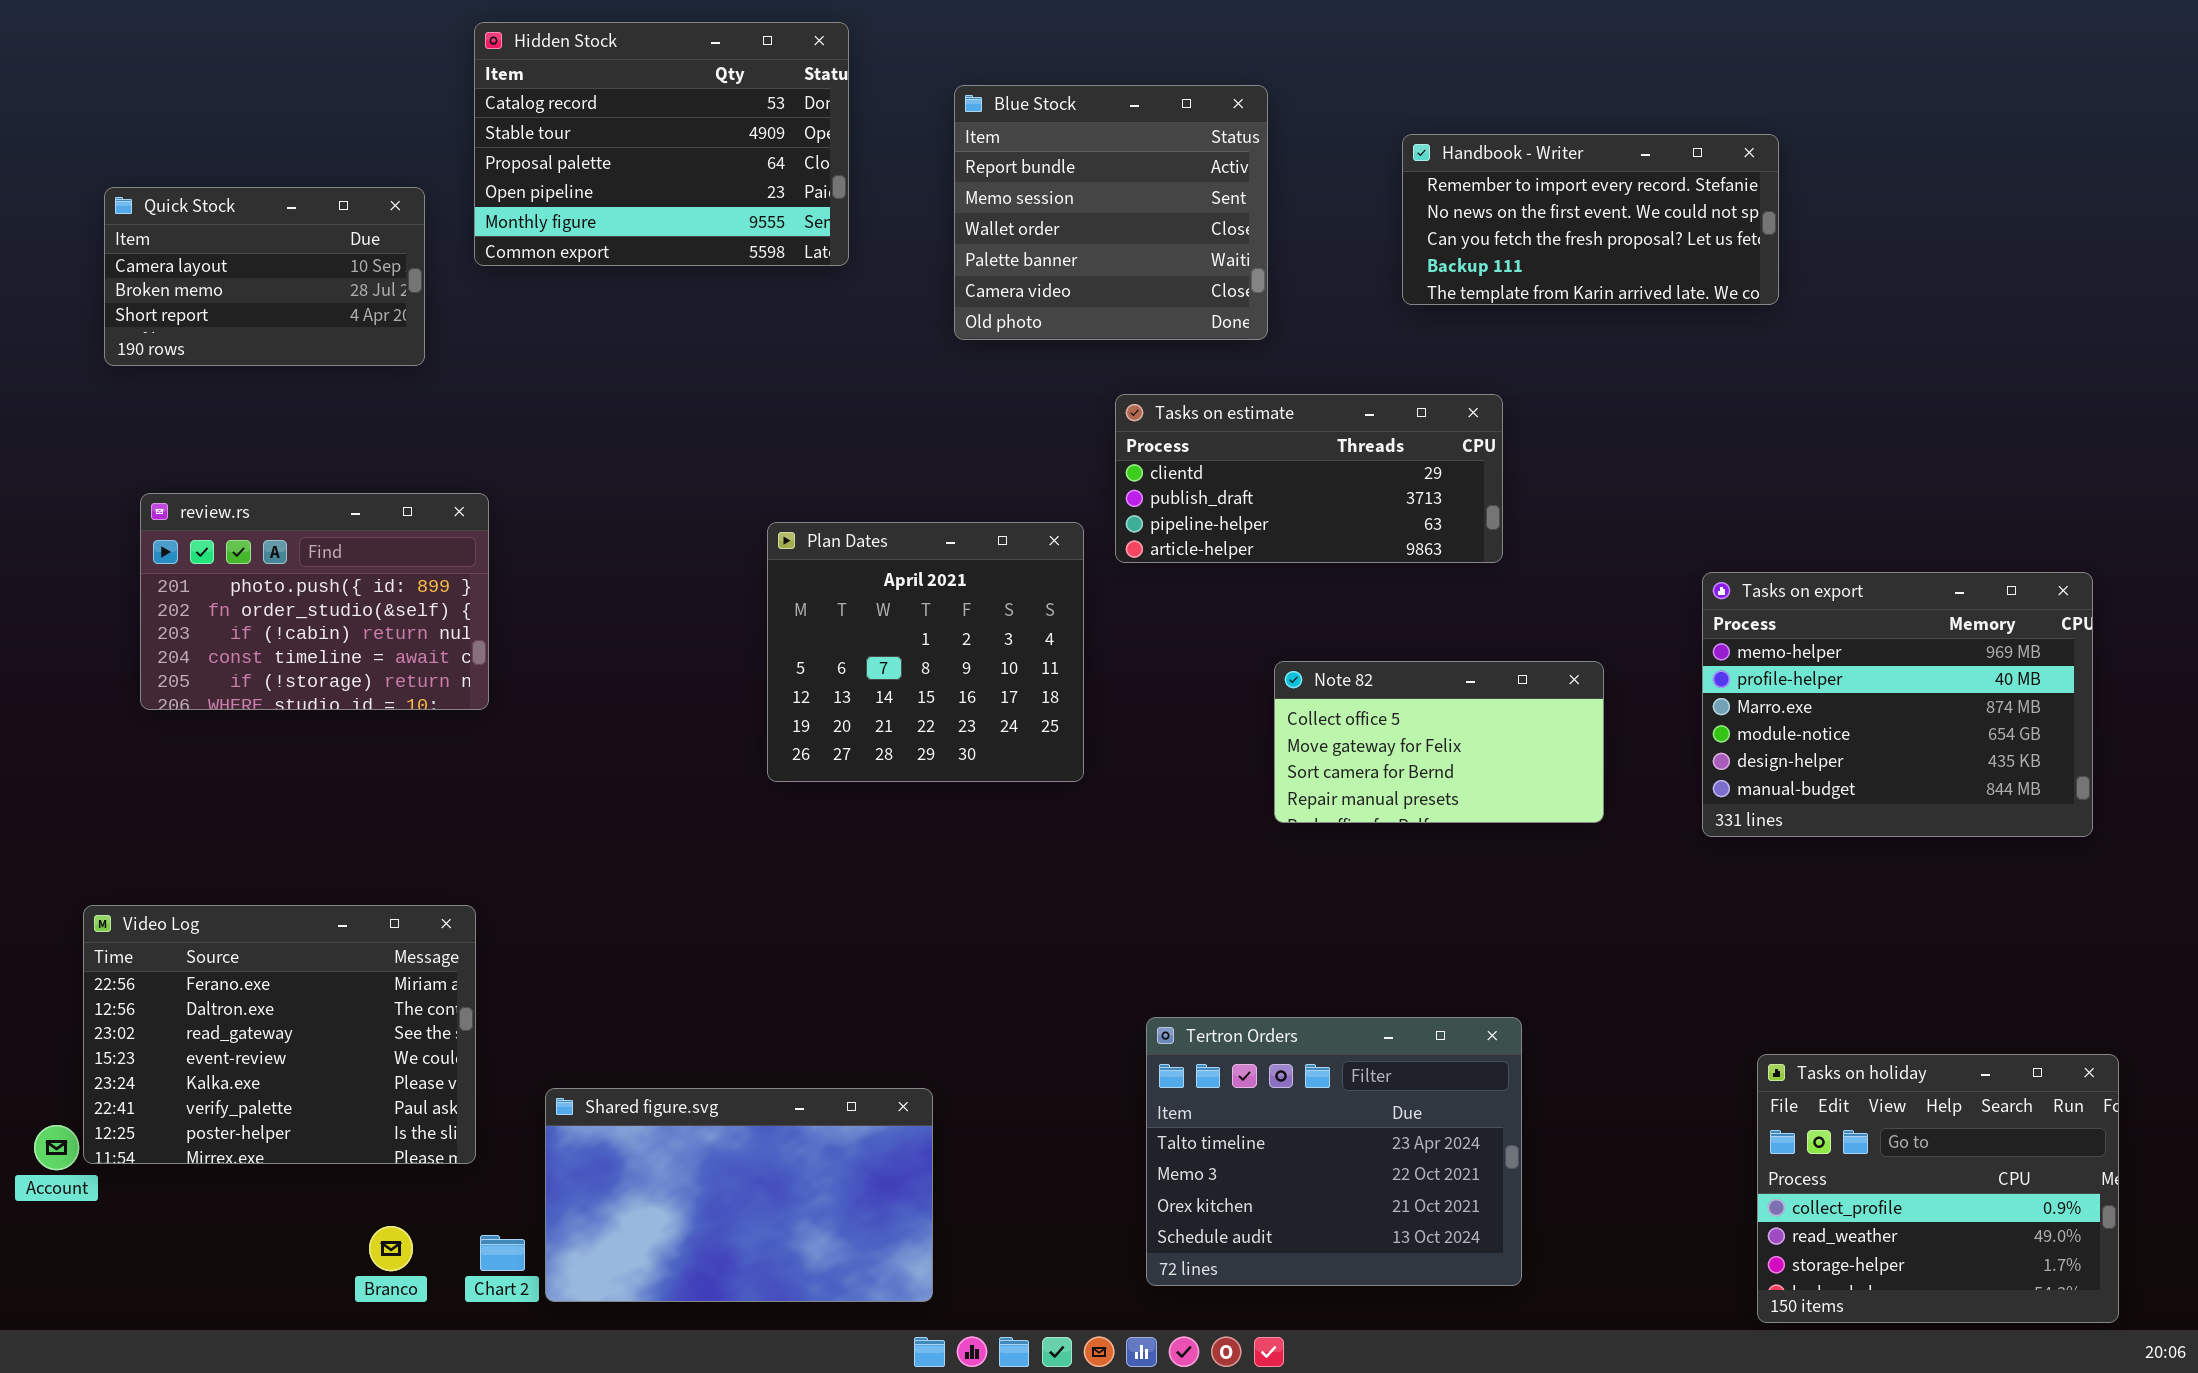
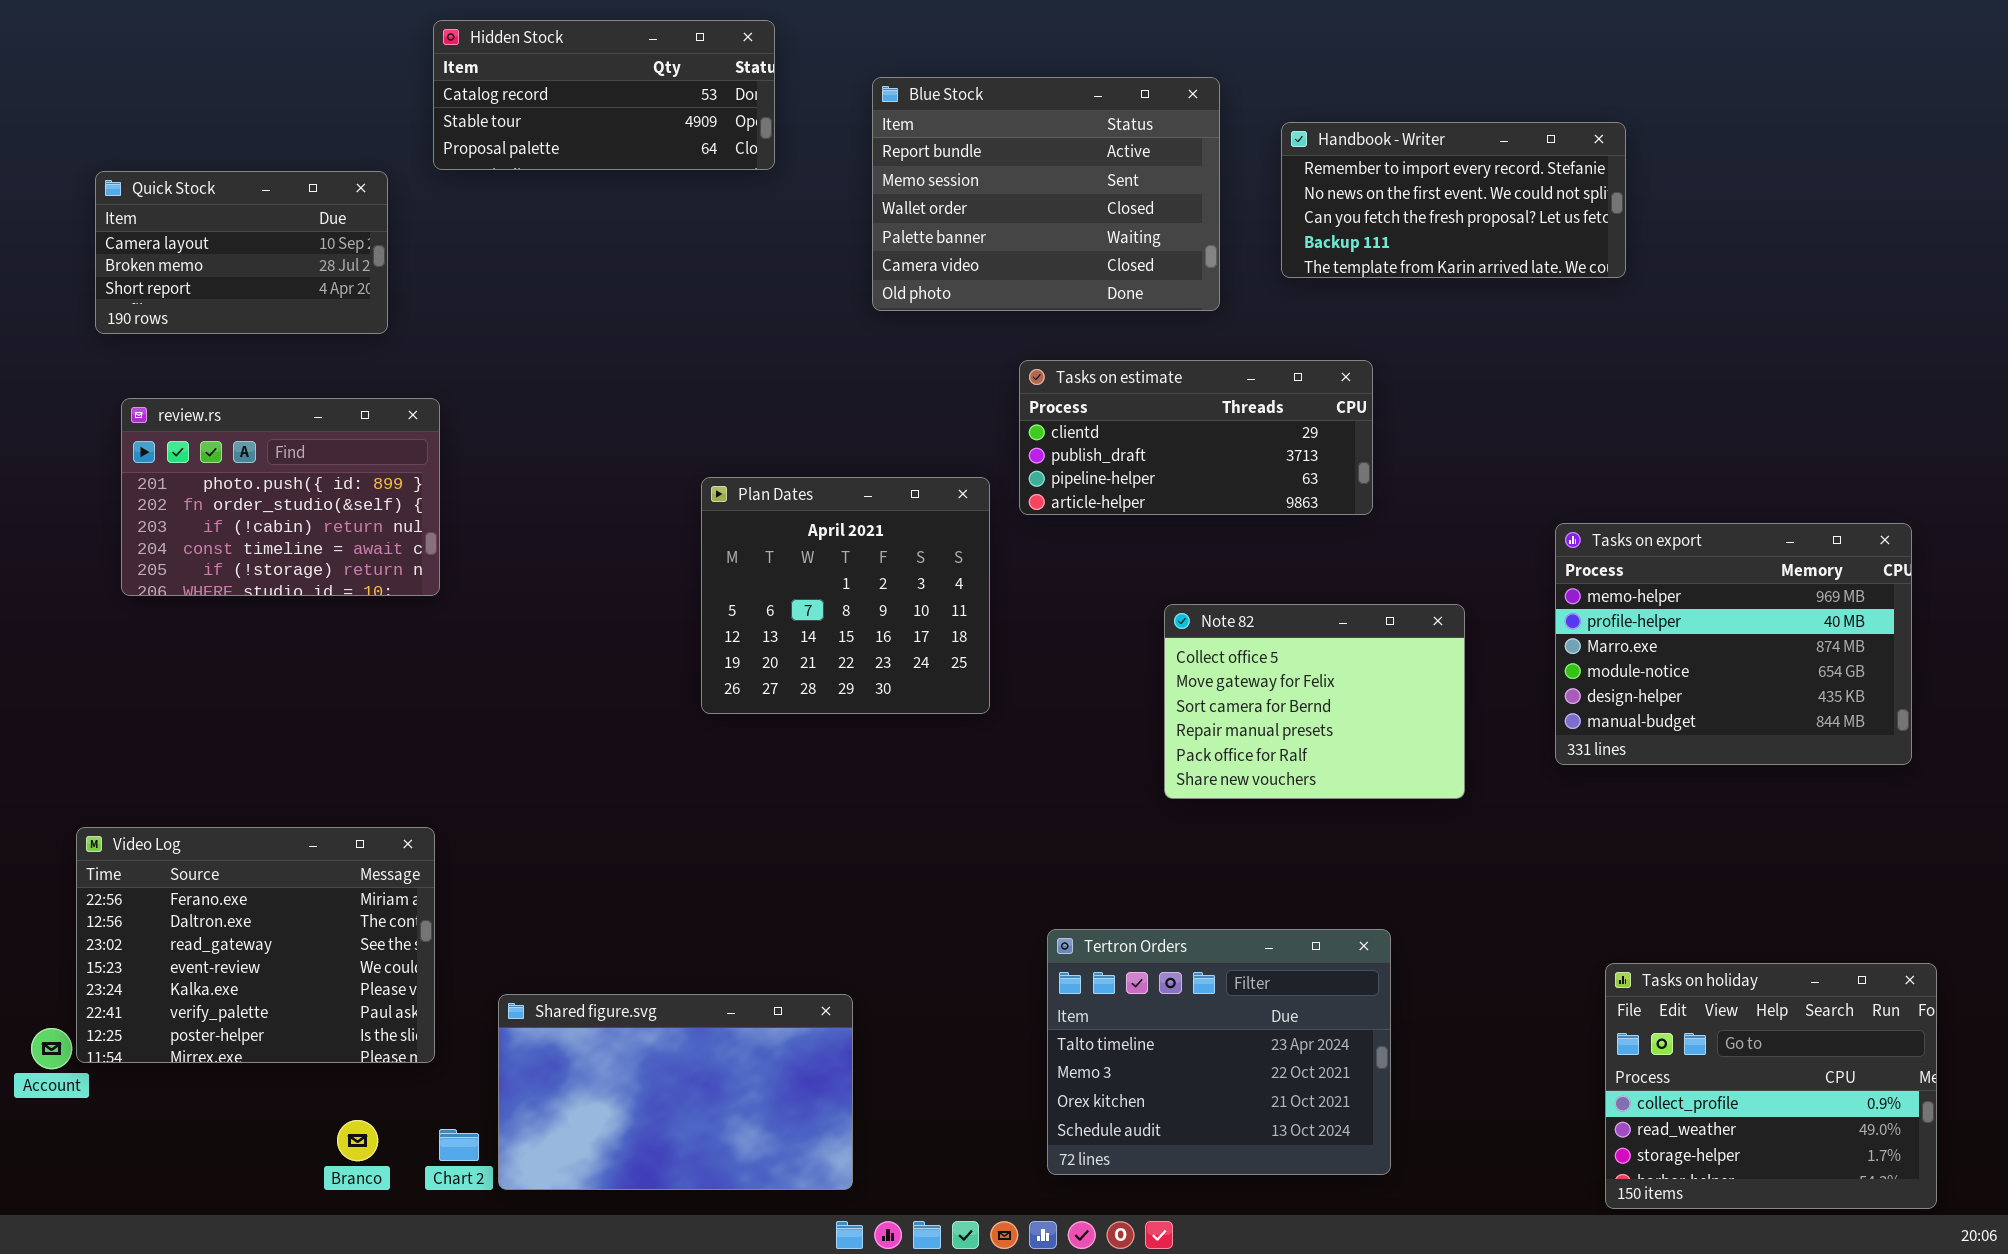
Hidden Stock: [474,22,849,266] -> [433,20,775,170], resized
Blue Stock: [954,85,1268,340] -> [872,77,1220,311], resized
review.rs: [140,493,489,710] -> [121,398,440,596], moved
Note 82: [1274,661,1604,823] -> [1164,604,1465,799], resized

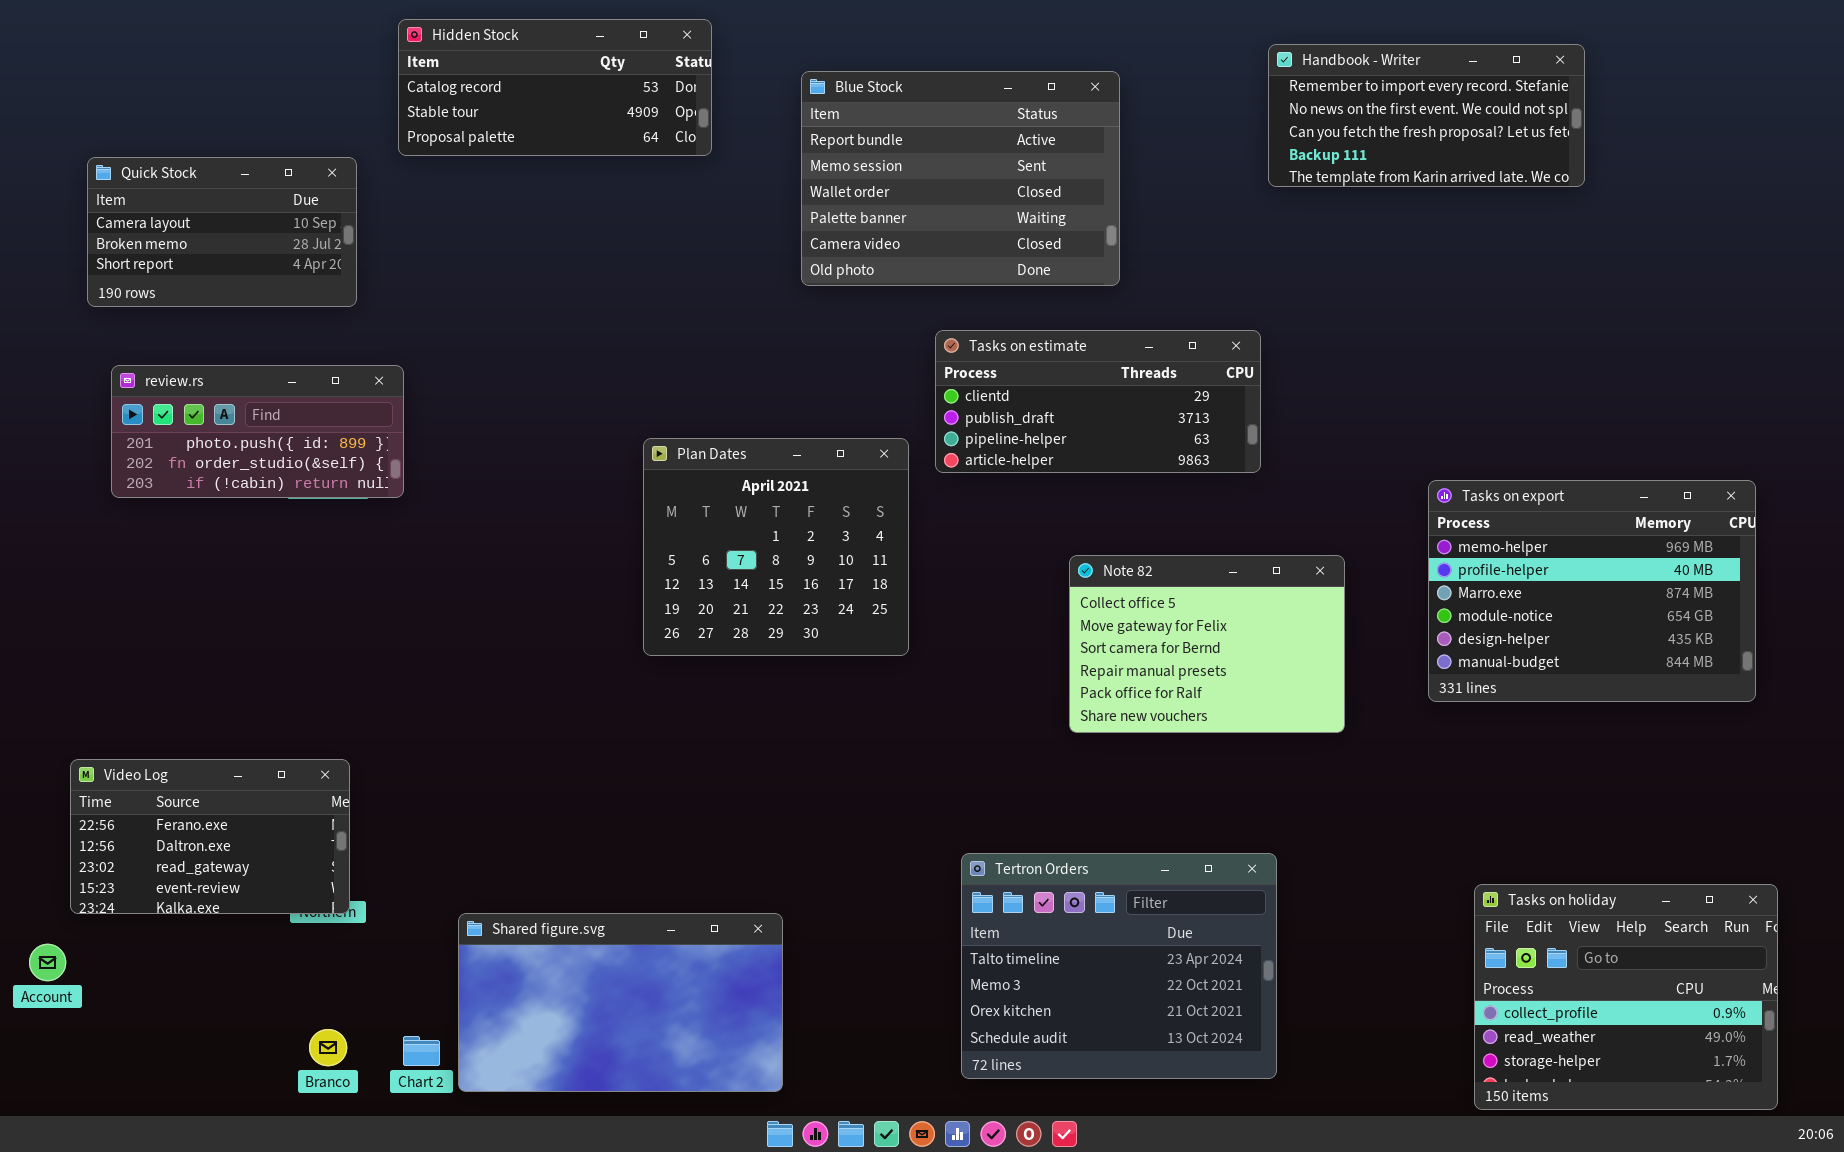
Handbook - Writer: [1281,122,1626,278] -> [1268,44,1585,187], moved
review.rs: [121,398,440,596] -> [111,365,404,498], resized
Video Log: [76,827,435,1063] -> [70,759,350,914], resized

